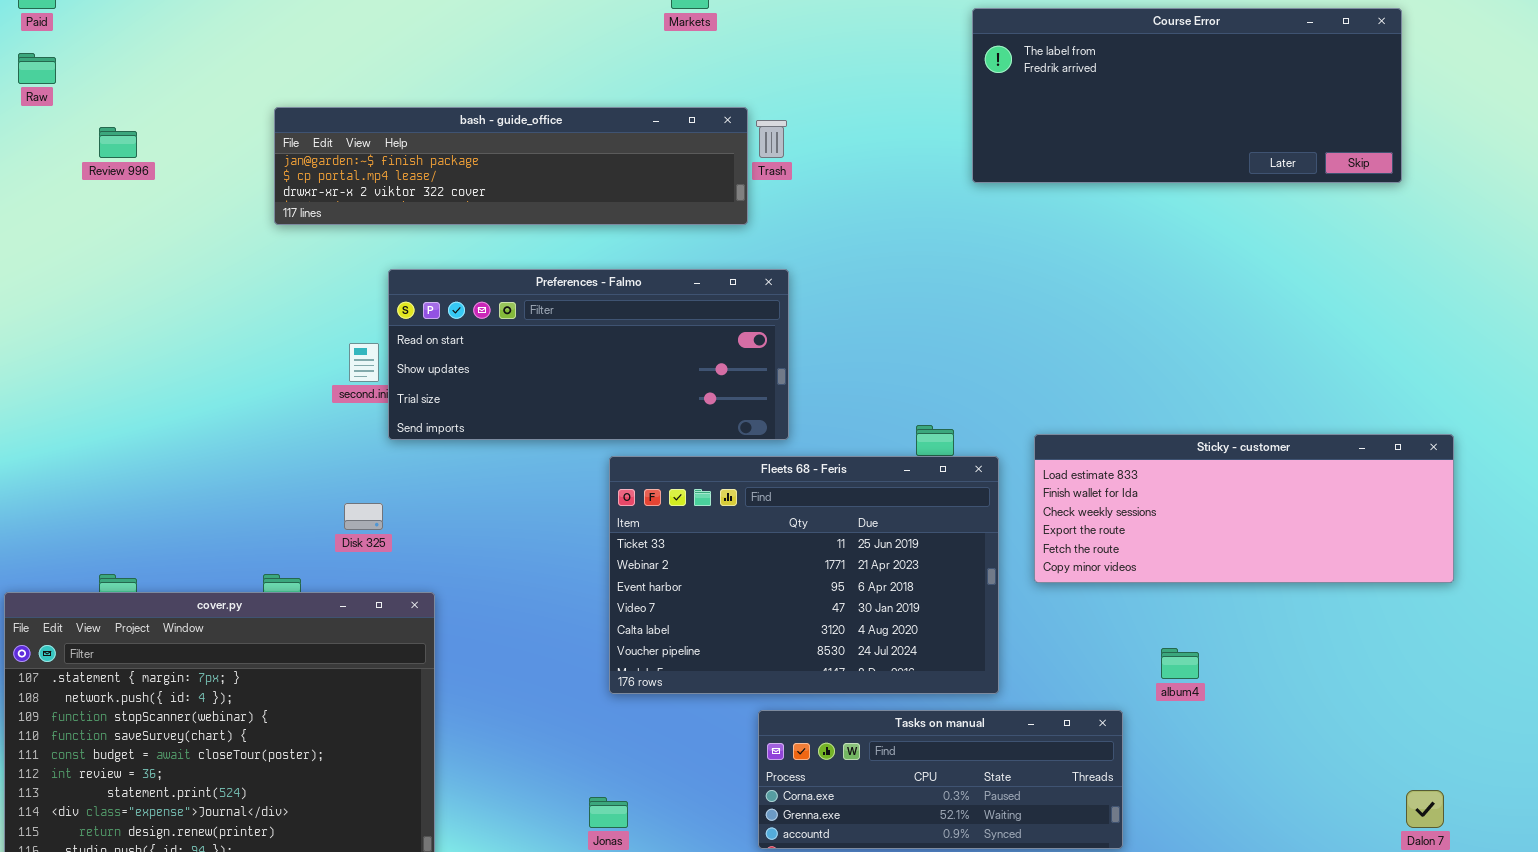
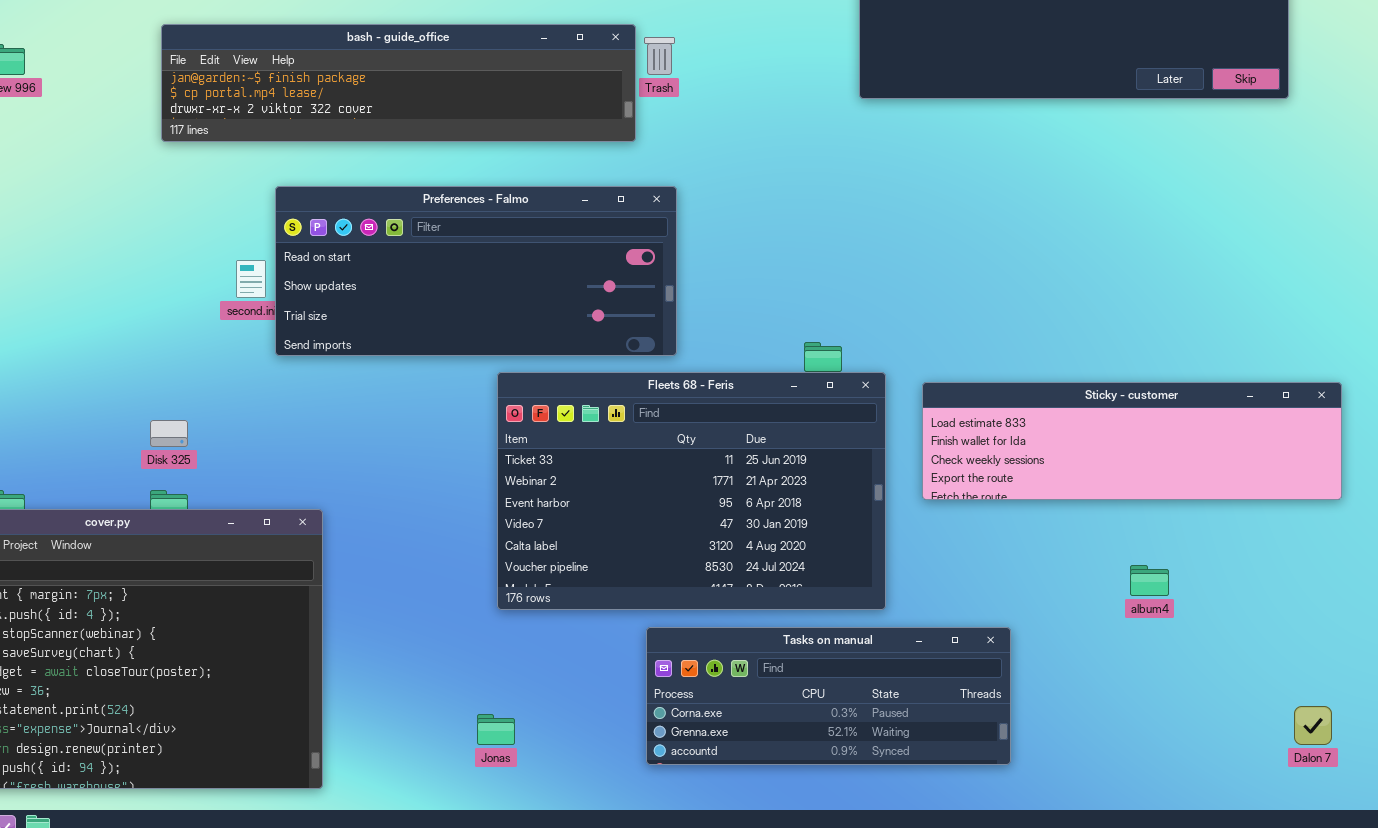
Sticky - customer: [1034,434,1454,583] -> [922,382,1342,500], resized
Disk 325: [344,503,383,530] -> [150,420,188,447], moved
album4: [1161,648,1199,679] -> [1130,565,1169,596], moved

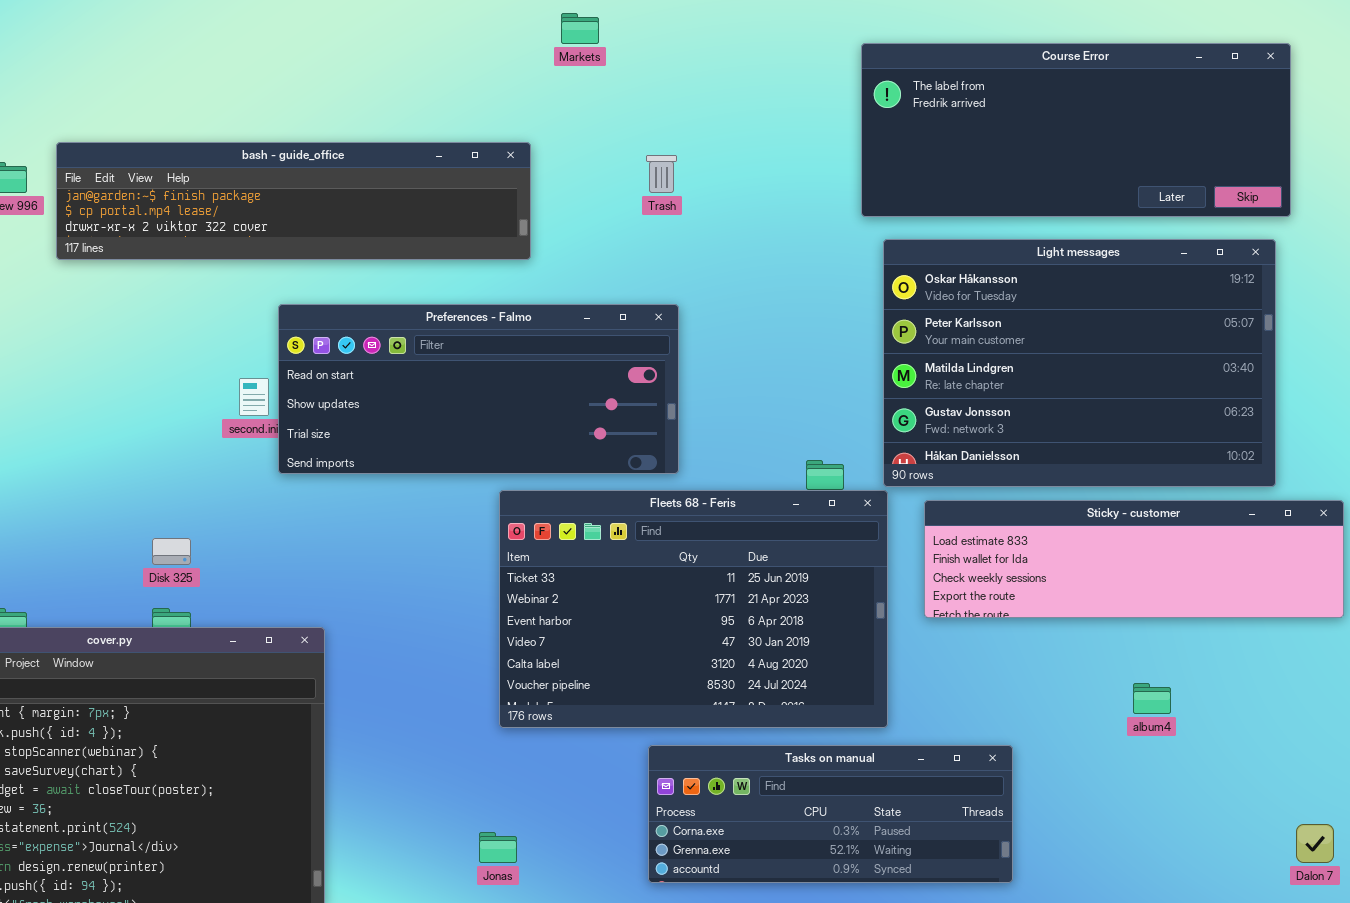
bash - guide_office: [161,24,636,142] -> [56,142,531,260], moved
Light messages: none -> [883,239,1276,487], opened

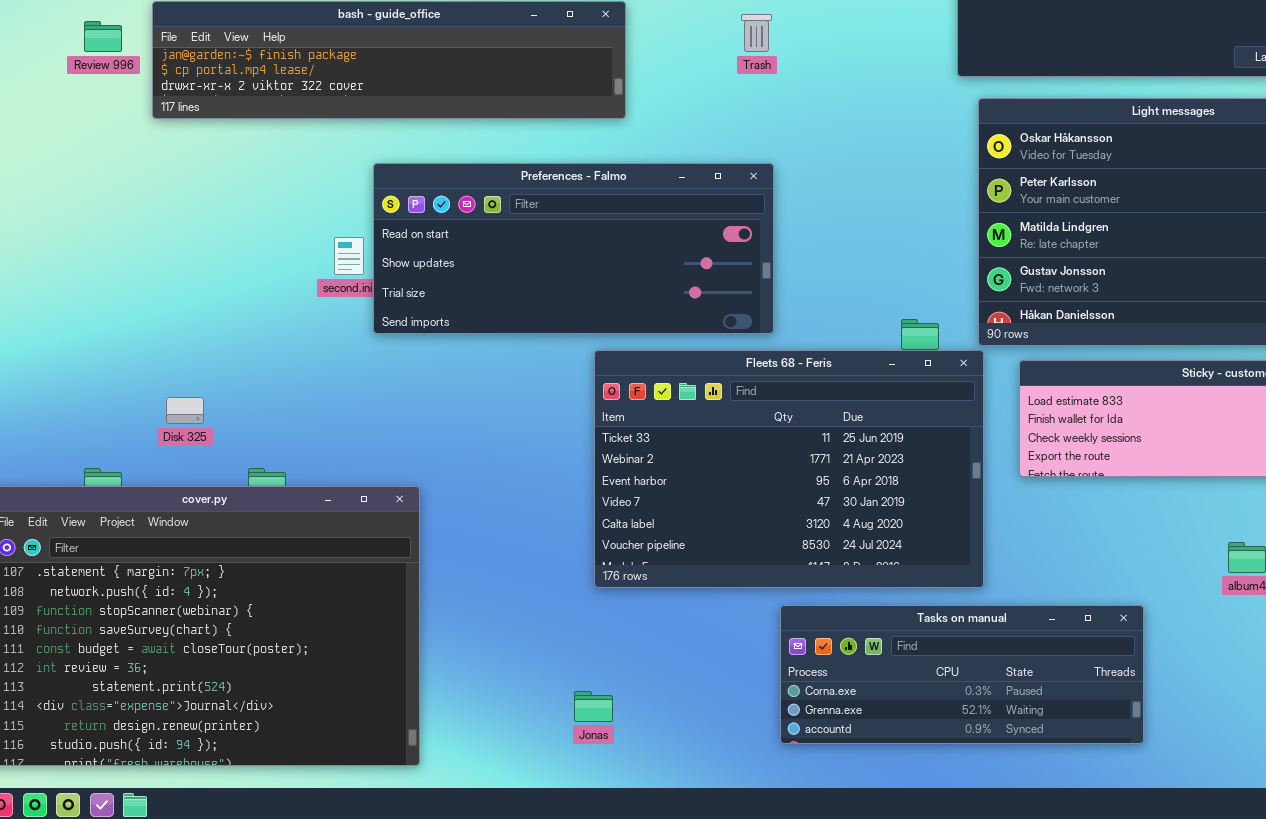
Disk 325: [152,538,191,565] -> [166,397,204,424], moved
Tasks on manual: [648,745,1013,883] -> [780,605,1144,744], moved

